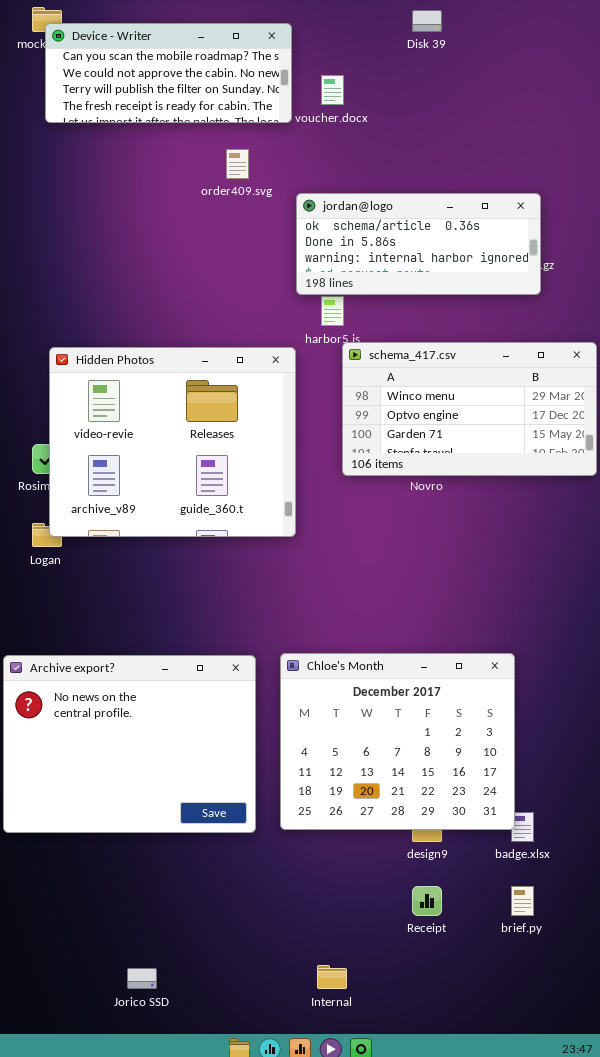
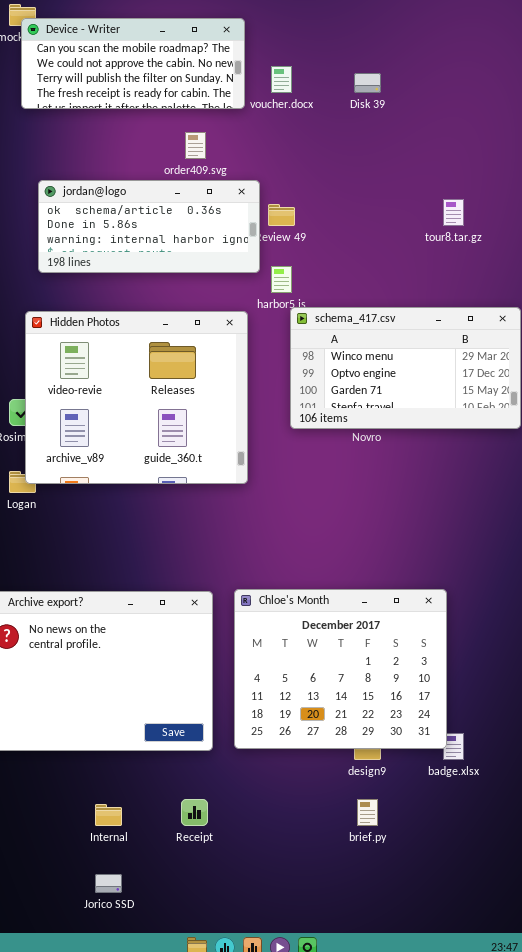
Disk 39: [412,10,442,32] -> [354,73,381,93], moved
jordan@logo: [296,193,541,295] -> [38,180,260,273], moved
Receipt: [412,886,442,916] -> [181,799,208,826], moved
brief.py: [511,886,534,916] -> [357,799,378,826], moved
Internal: [317,965,347,989] -> [95,804,122,826], moved

